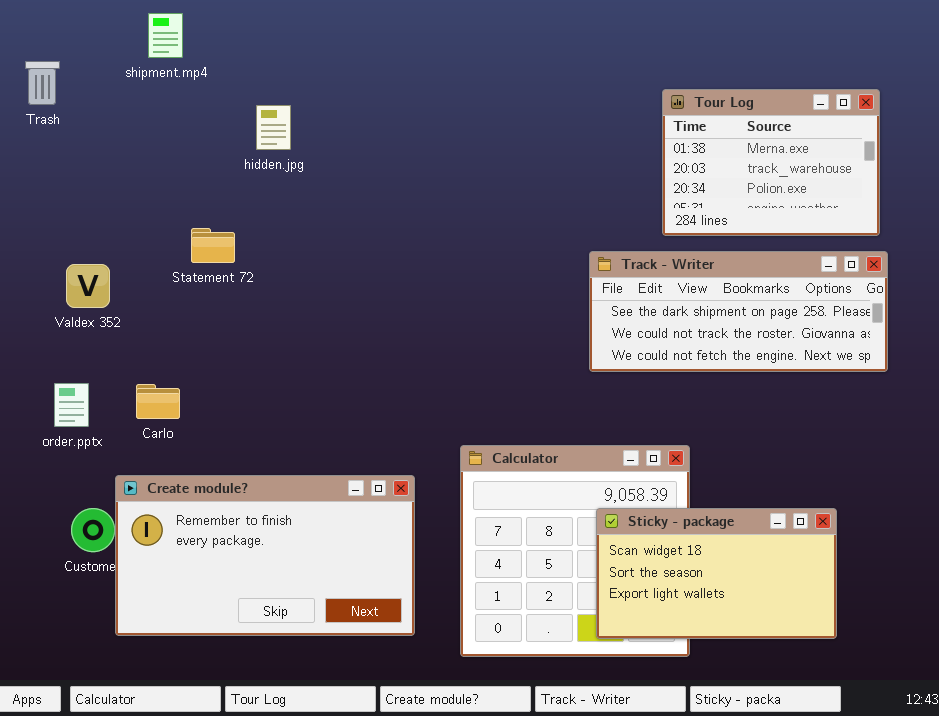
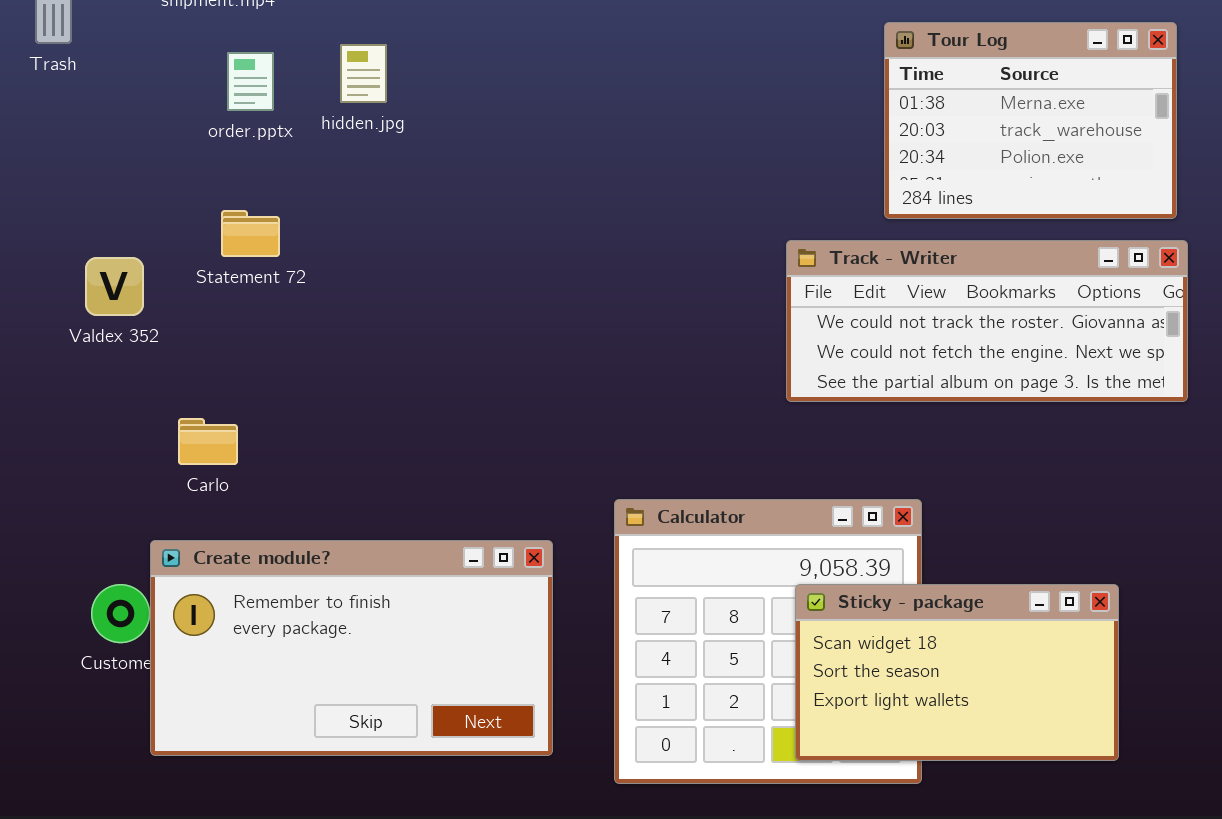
Statement 72: [191,228,235,263] -> [221,210,280,257], moved
Track - Writer: [589,251,888,372] -> [786,240,1188,402], scrolled down 1 row
order.pptx: [54,383,89,427] -> [227,52,274,111], moved

